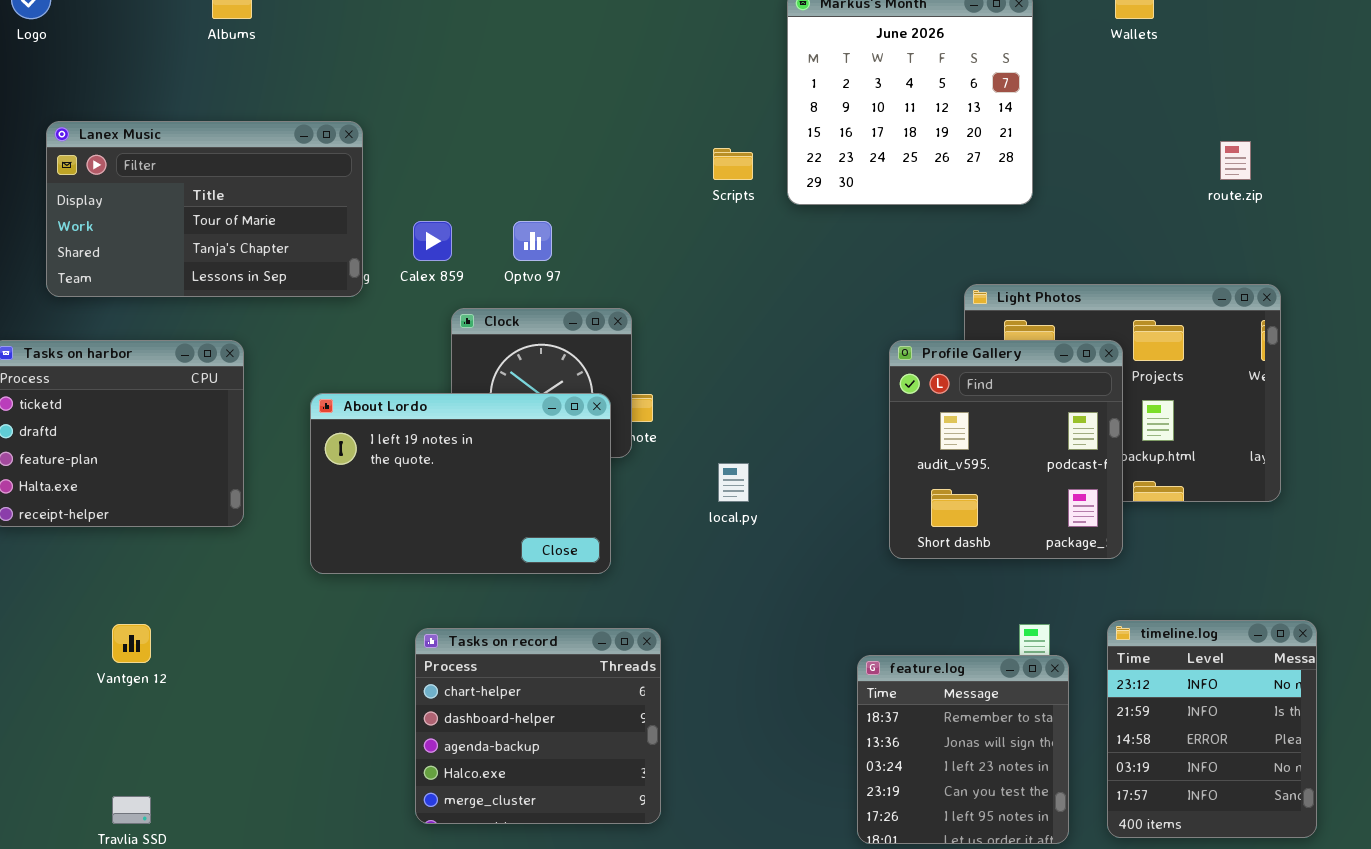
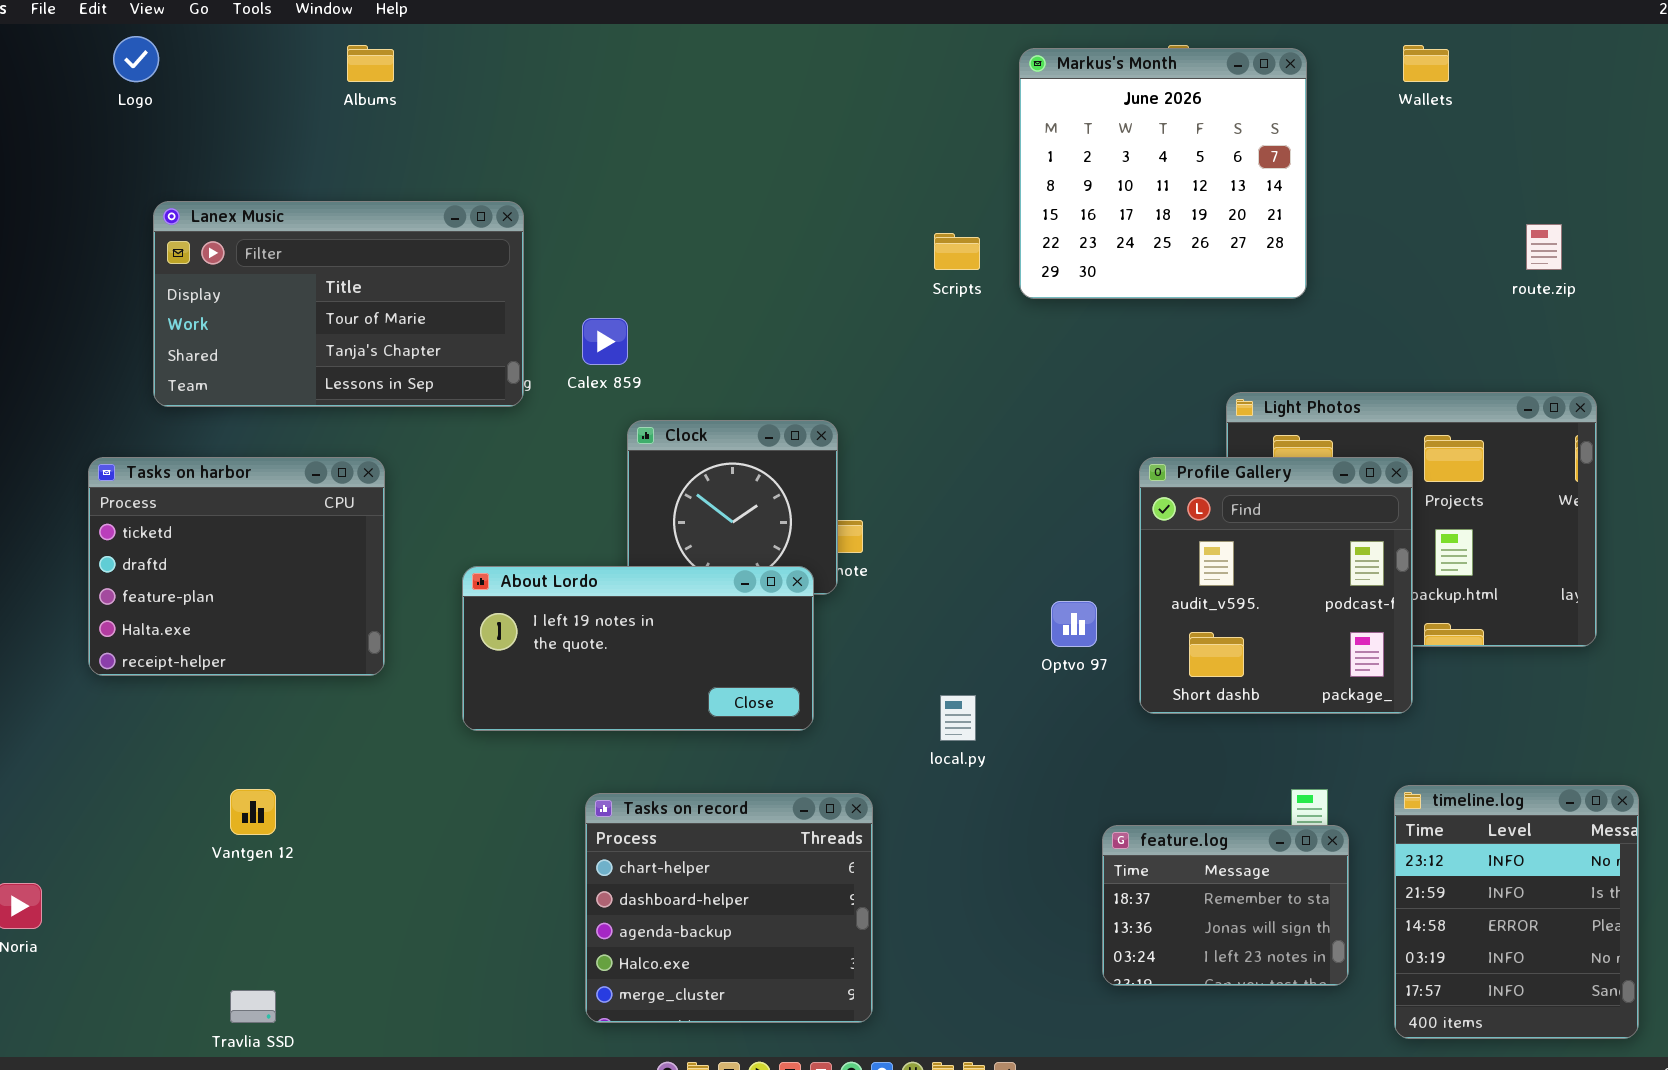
Optvo 97: [513,221,552,261] -> [1051,601,1097,647], moved
About Lordo: [310,393,611,574] -> [462,566,814,731], resized
local.py: [718,463,749,502] -> [940,695,976,741], moved
feature.log: [857,655,1069,844] -> [1102,825,1349,986], resized

